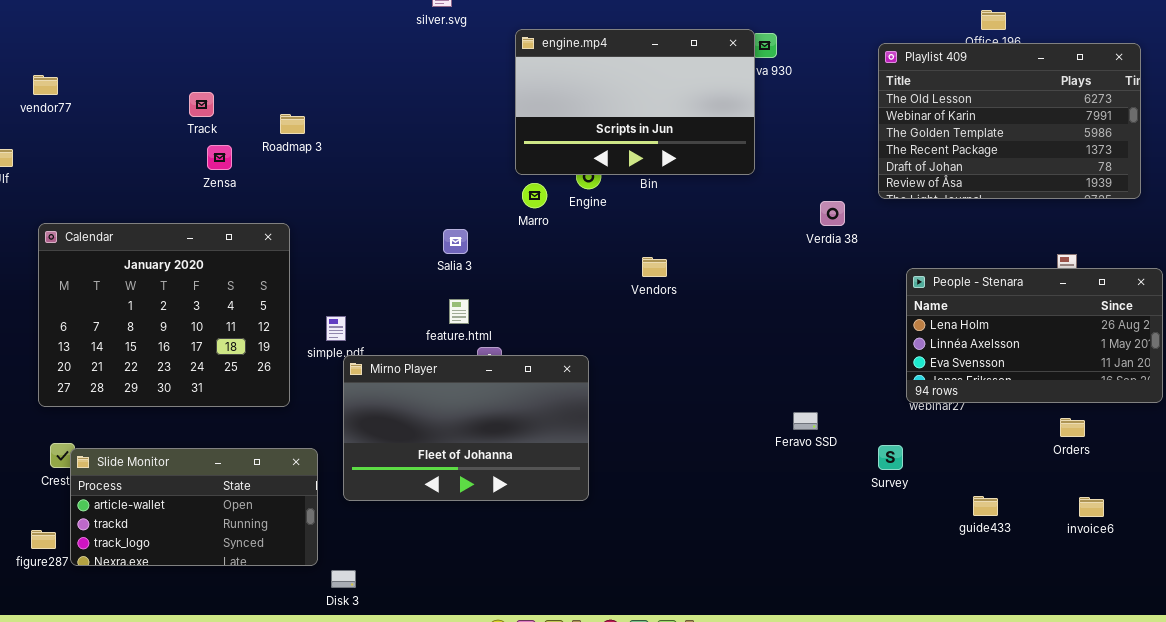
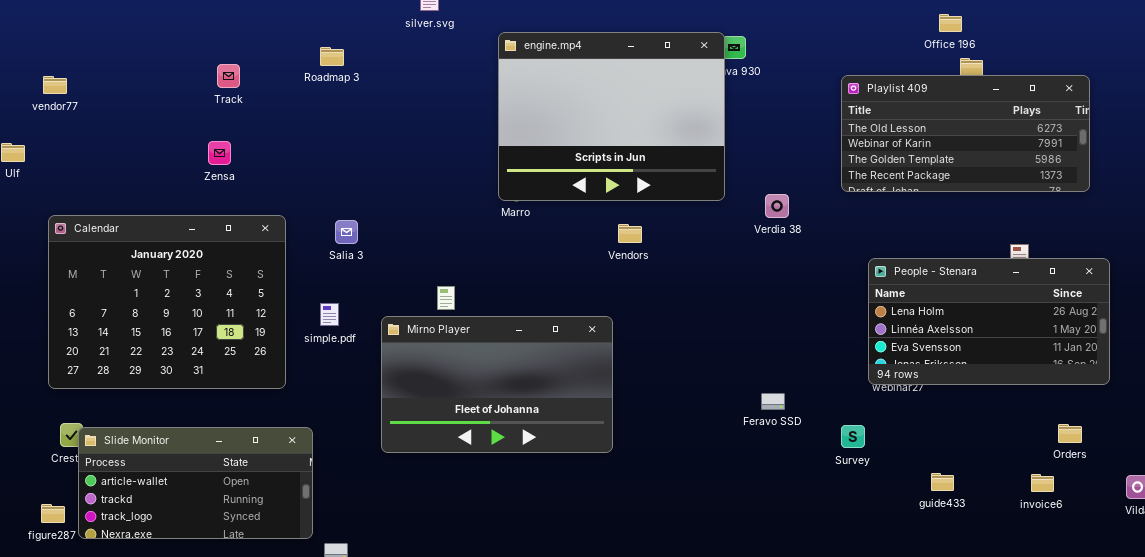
engine.mp4: [515,29,755,175] -> [498,32,725,201], resized
Playlist 409: [878,43,1141,199] -> [841,75,1090,192], resized
Track: [189,92,214,117] -> [217,64,240,88], moved
Roadmap 3: [280,114,305,134] -> [320,47,344,66], moved
Verdia 38: [820,201,845,226] -> [765,194,789,218], moved
Salia 3: [443,229,468,254] -> [335,220,358,244], moved
Vendors: [642,257,667,277] -> [618,224,642,243], moved
Mirno Player: [343,355,589,501] -> [381,316,613,453], moved
Orders: [1060,418,1085,437] -> [1058,424,1082,443], moved

